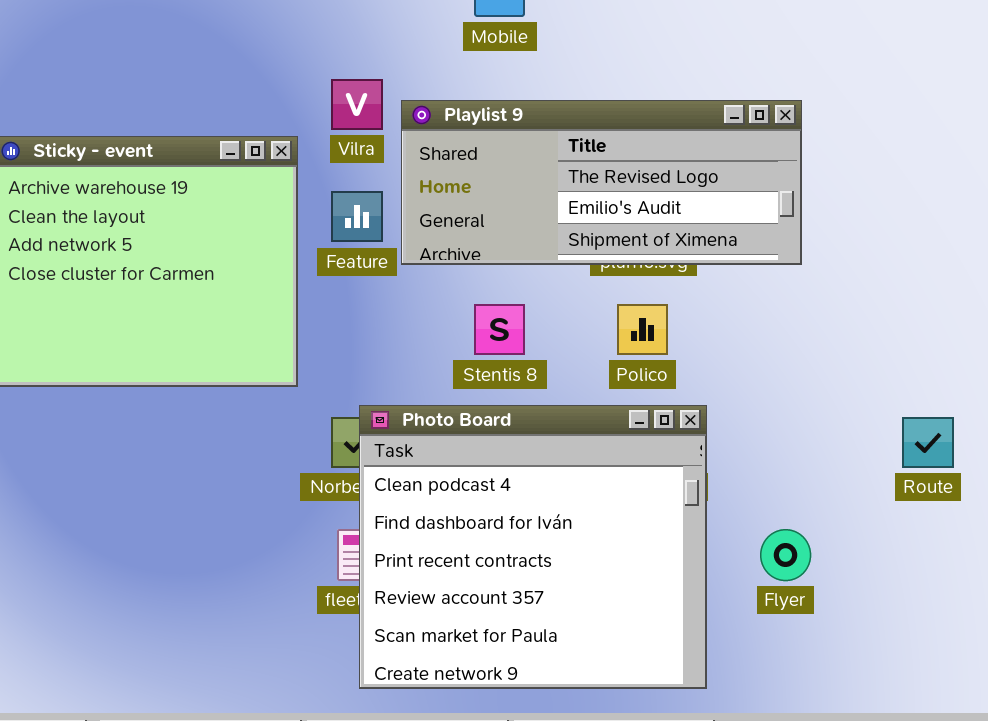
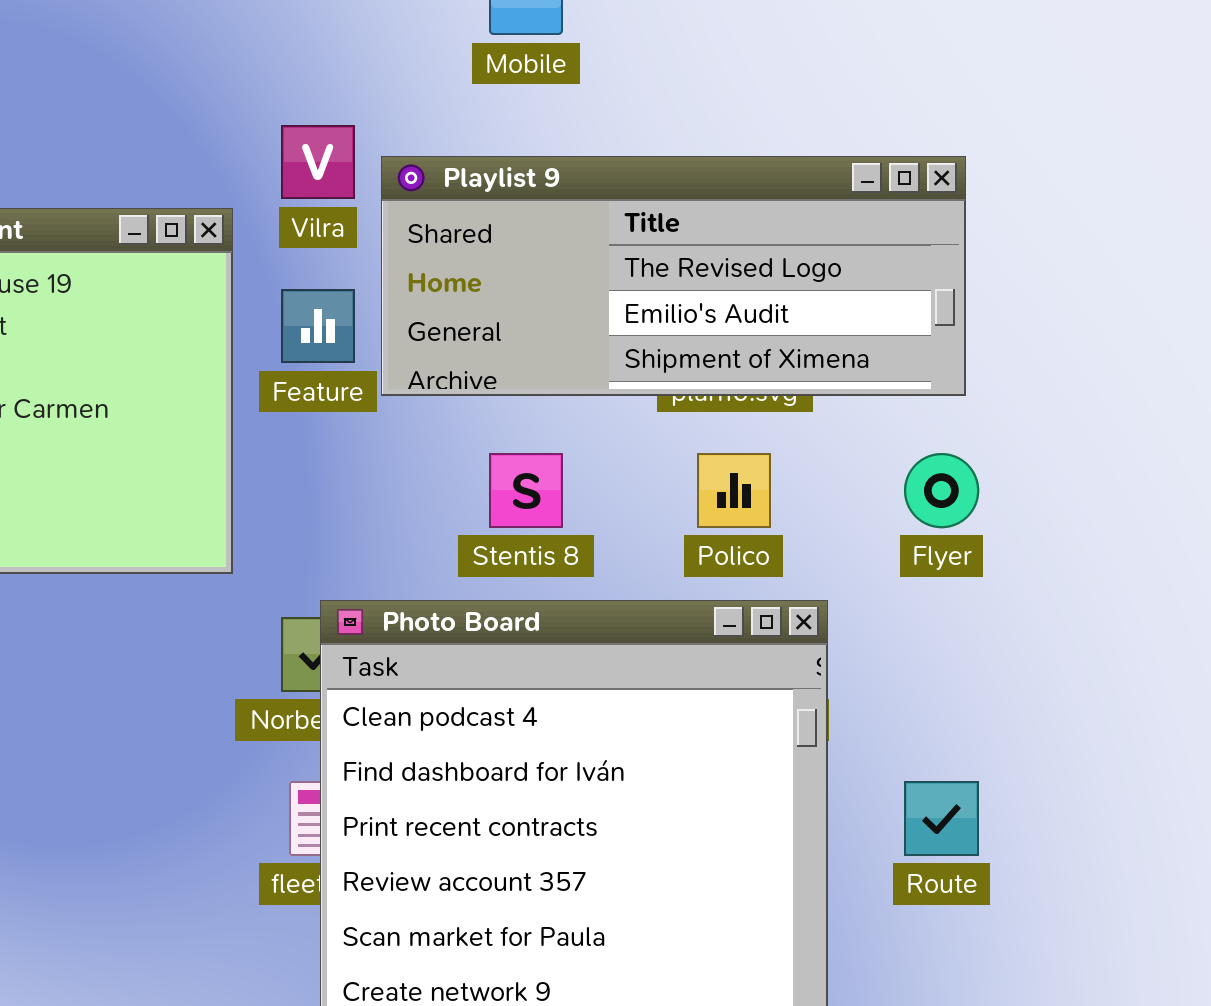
Route: [902,417,954,468] -> [904,781,979,856], moved
Flyer: [760,529,811,581] -> [904,453,979,528], moved

